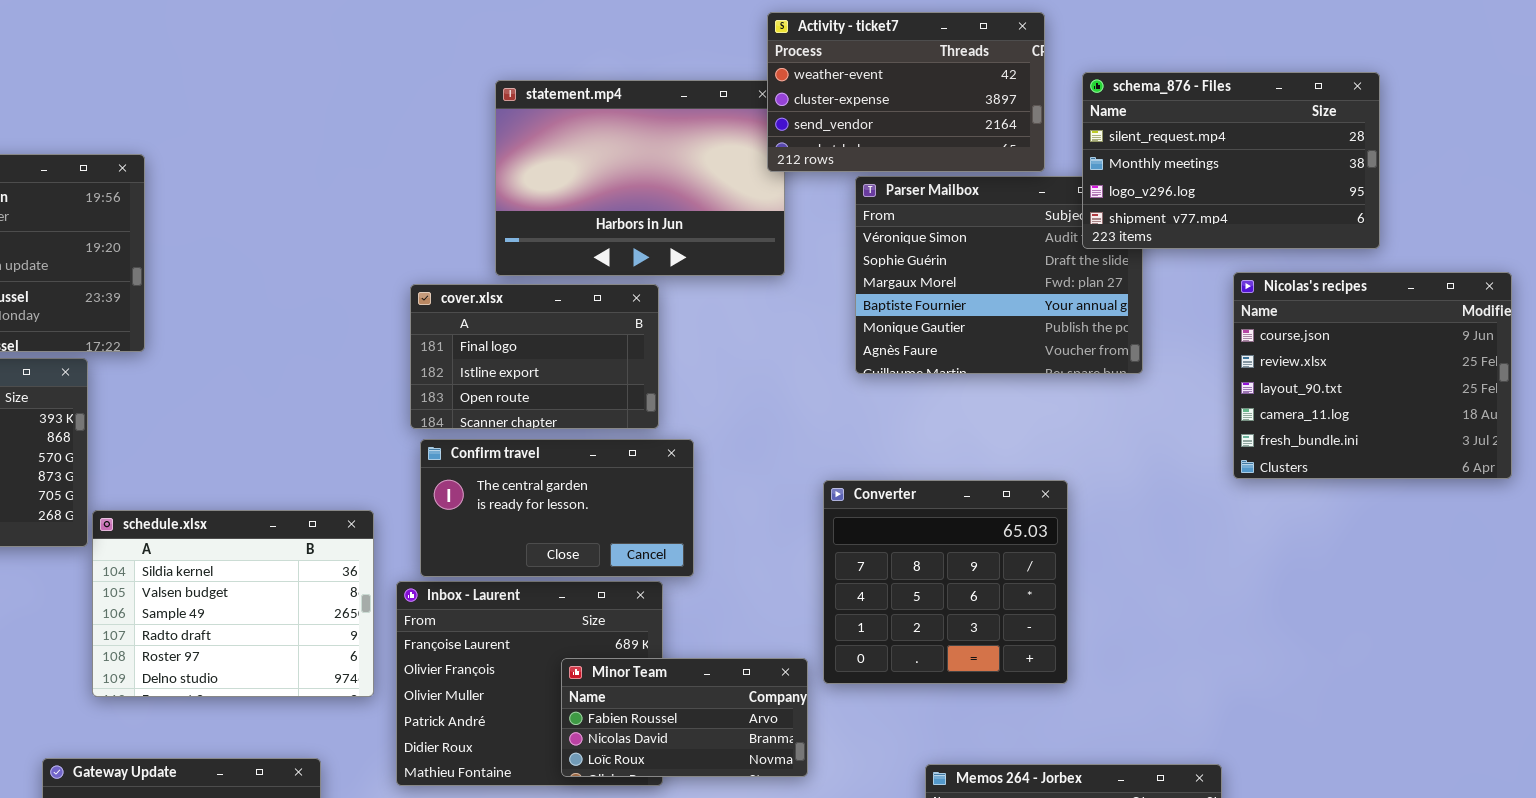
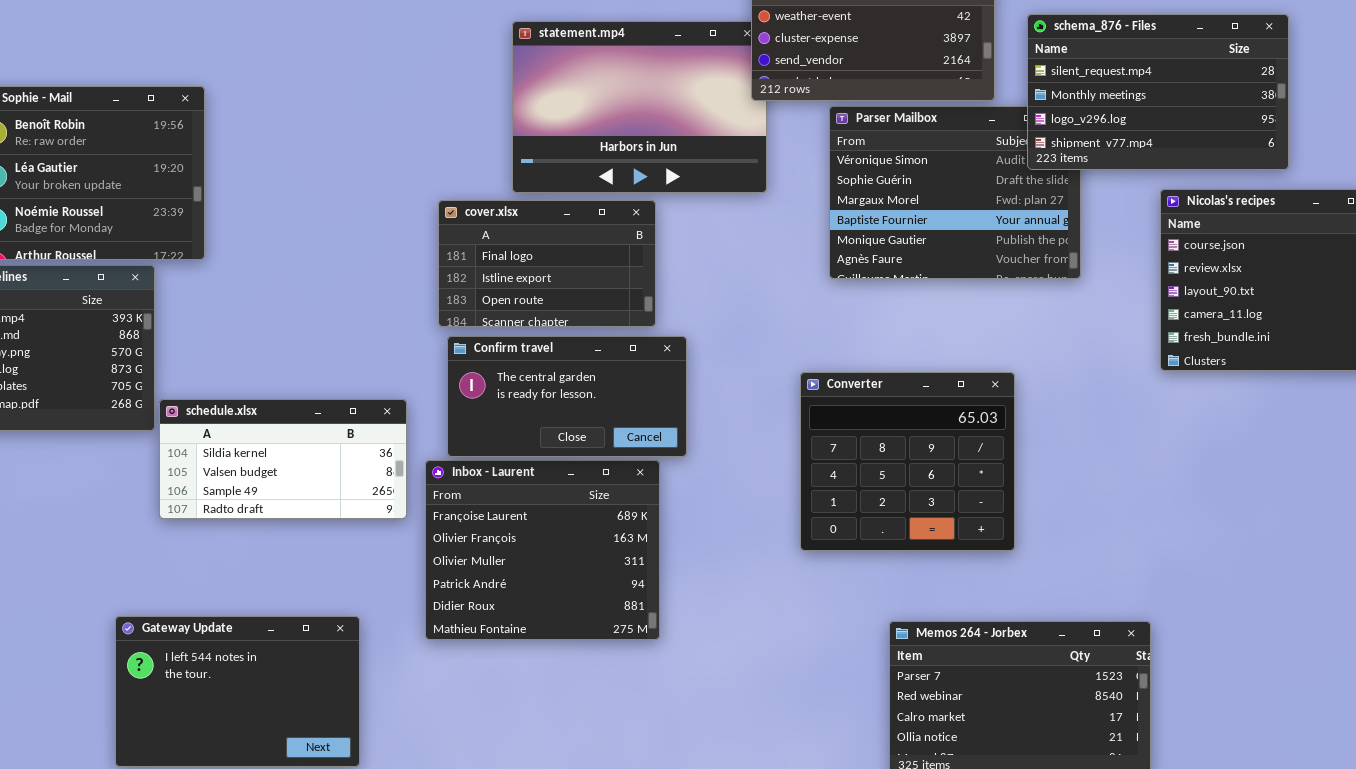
schedule.xlsx: [92,510,374,697] -> [159,399,407,519], resized
Minor Team: [561,658,808,777] -> none, closed

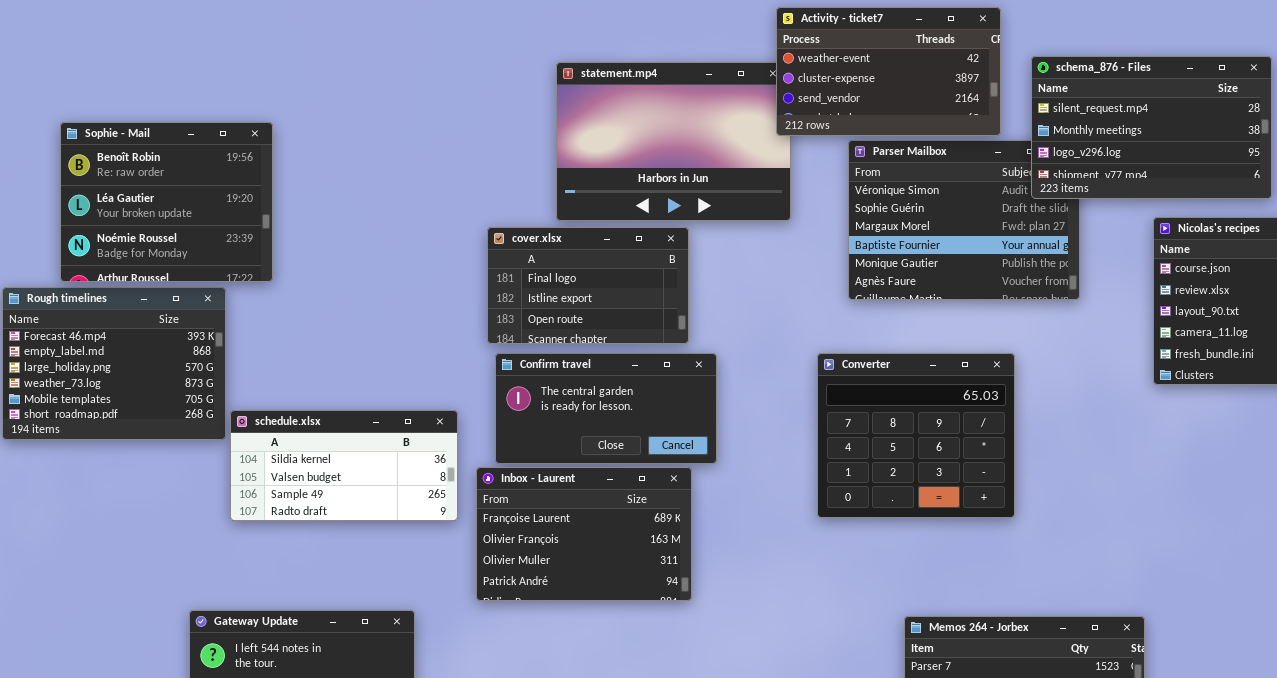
Converter: [800,372,1015,551] -> [817,353,1015,518], moved
Inbox - Laurent: [425,460,660,640] -> [476,467,692,601], resized

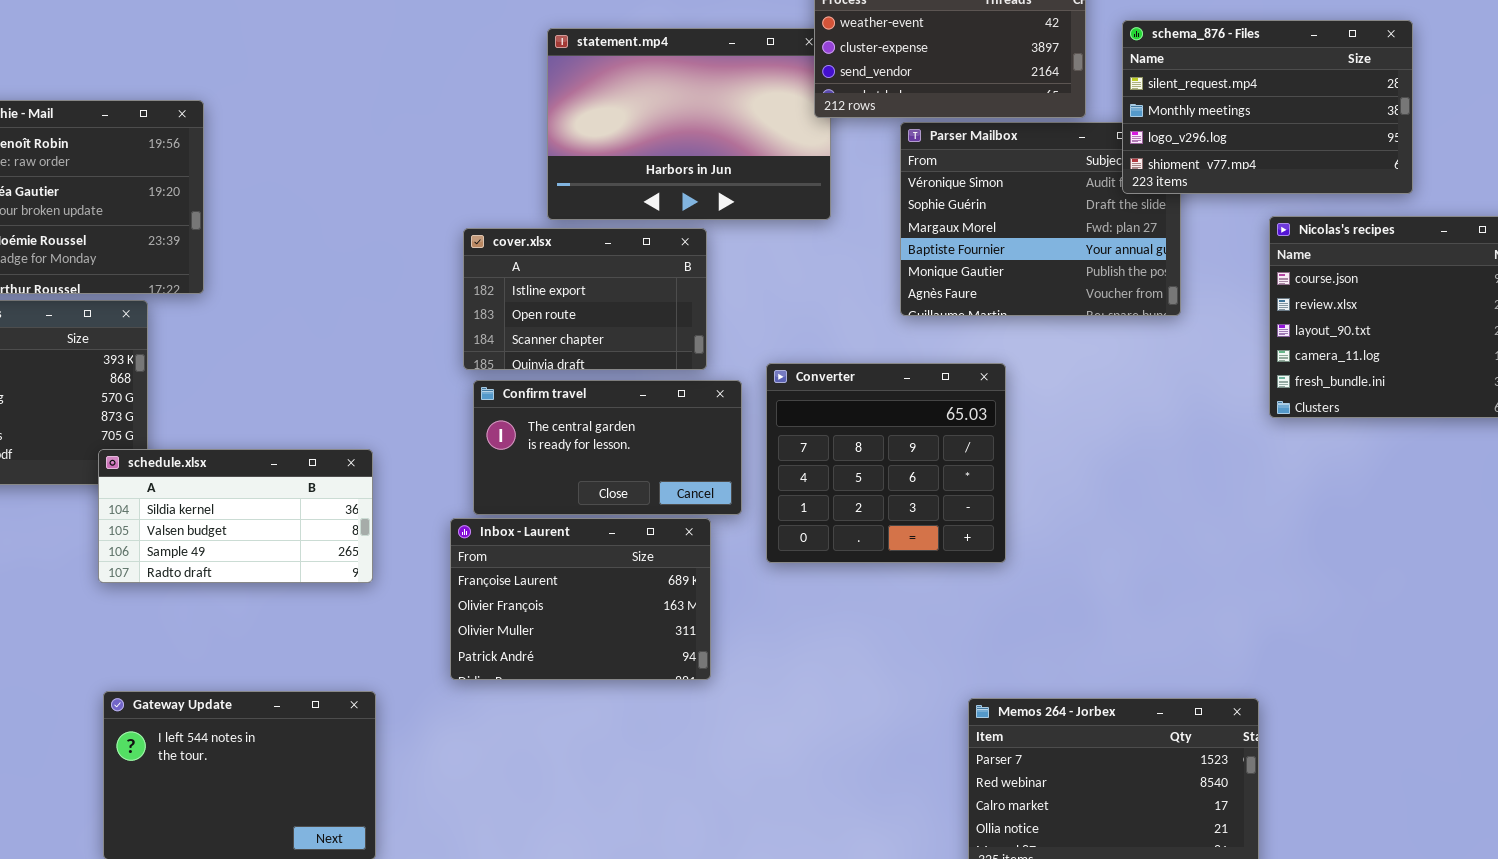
cover.xlsx: [487,227,689,344] -> [463,228,707,370], scrolled down 1 row
Converter: [817,353,1015,518] -> [766,363,1006,563], moved
schedule.xlsx: [230,410,458,521] -> [98,449,373,583], moved

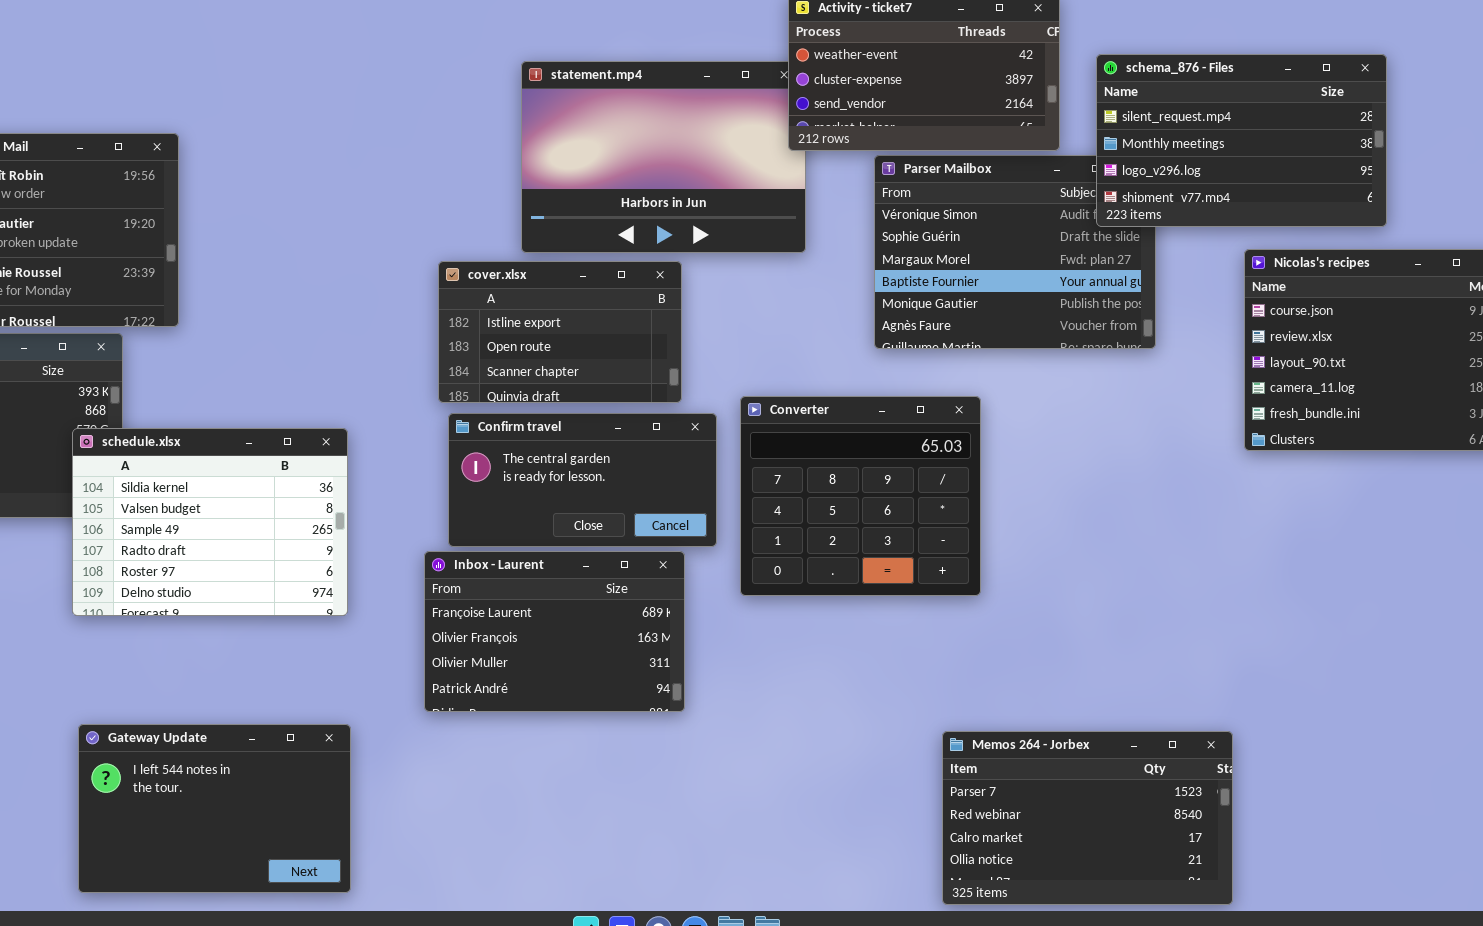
schedule.xlsx: [98,449,373,583] -> [72,428,348,616], resized

